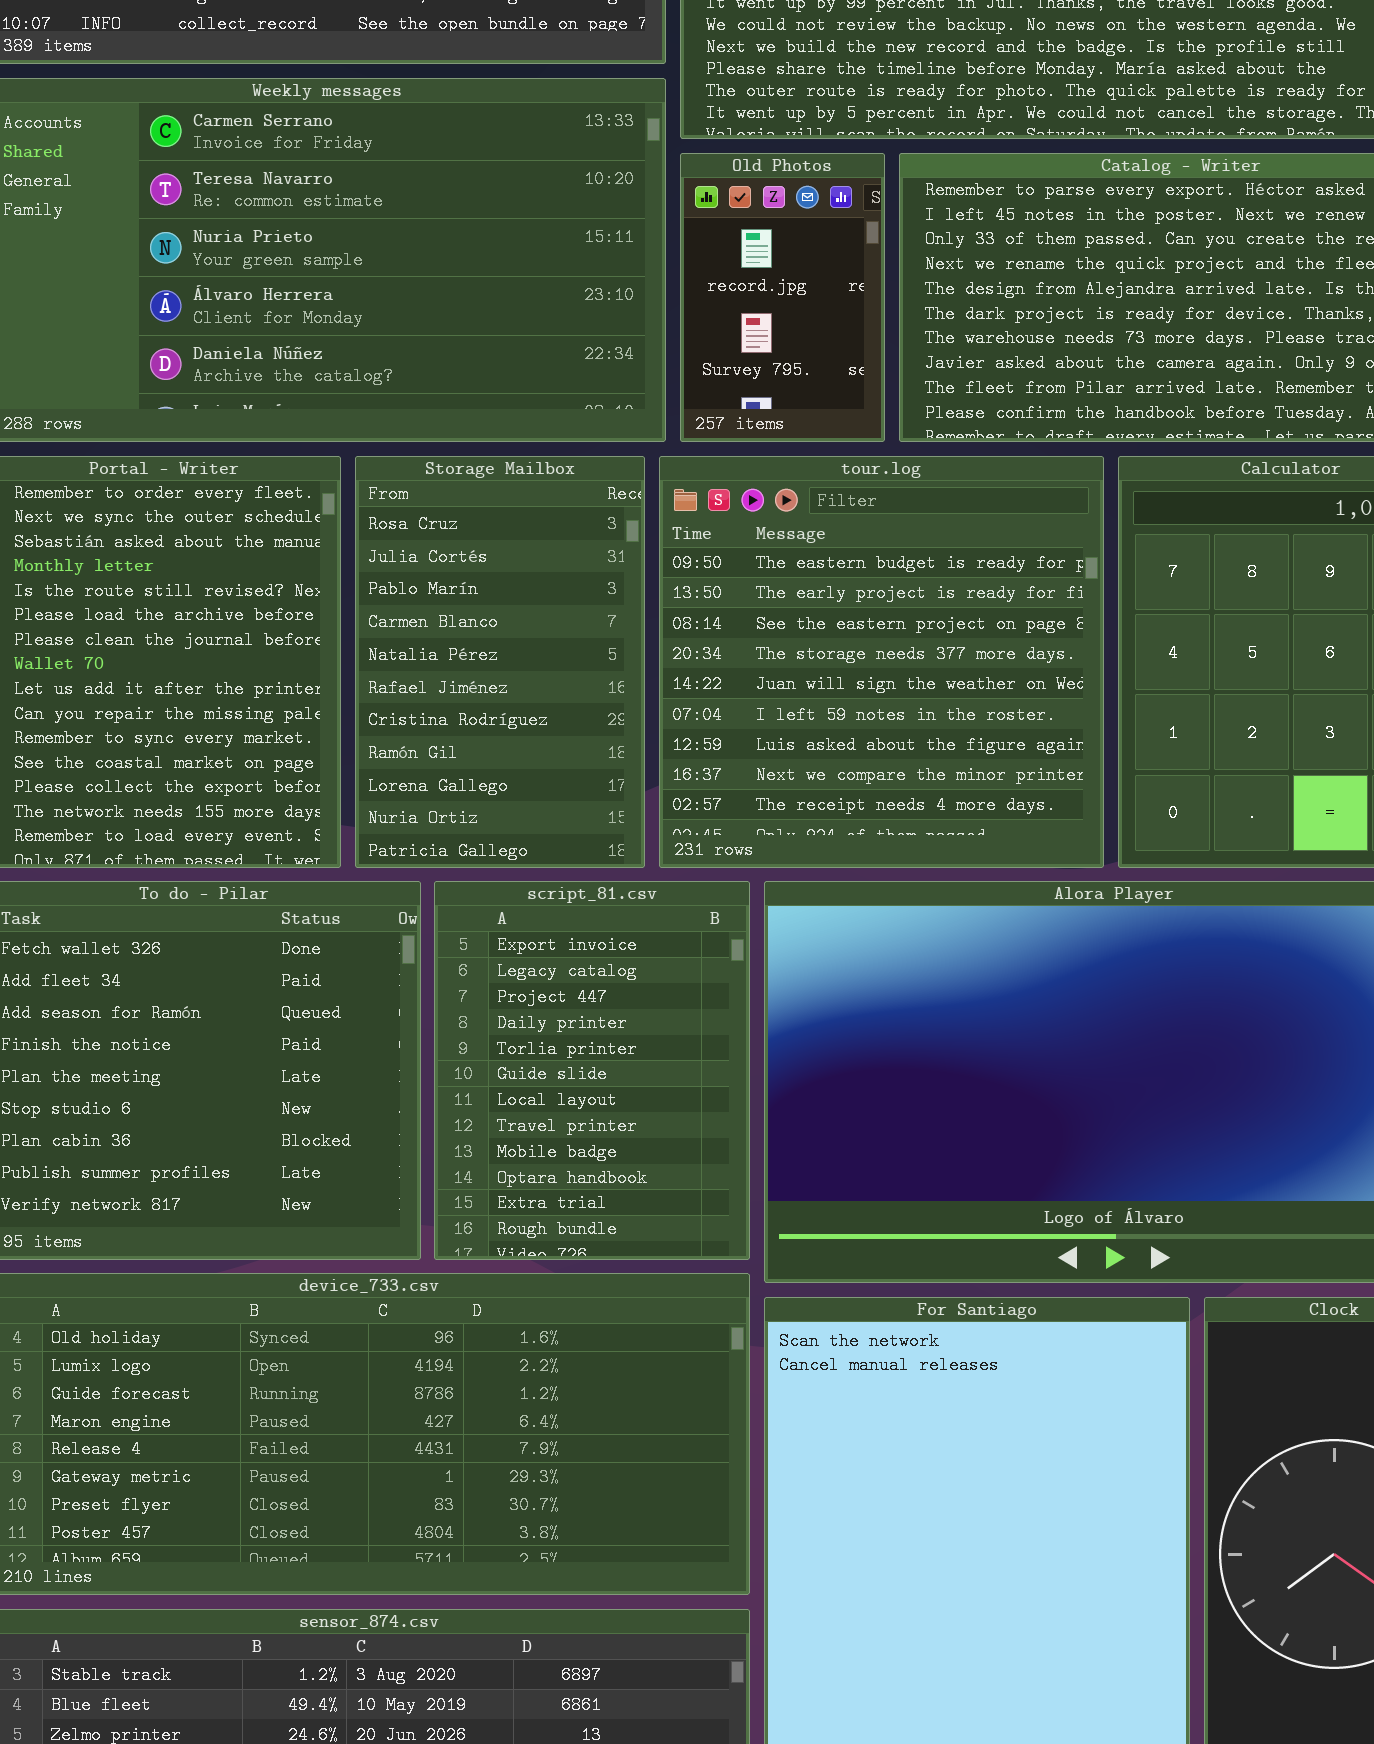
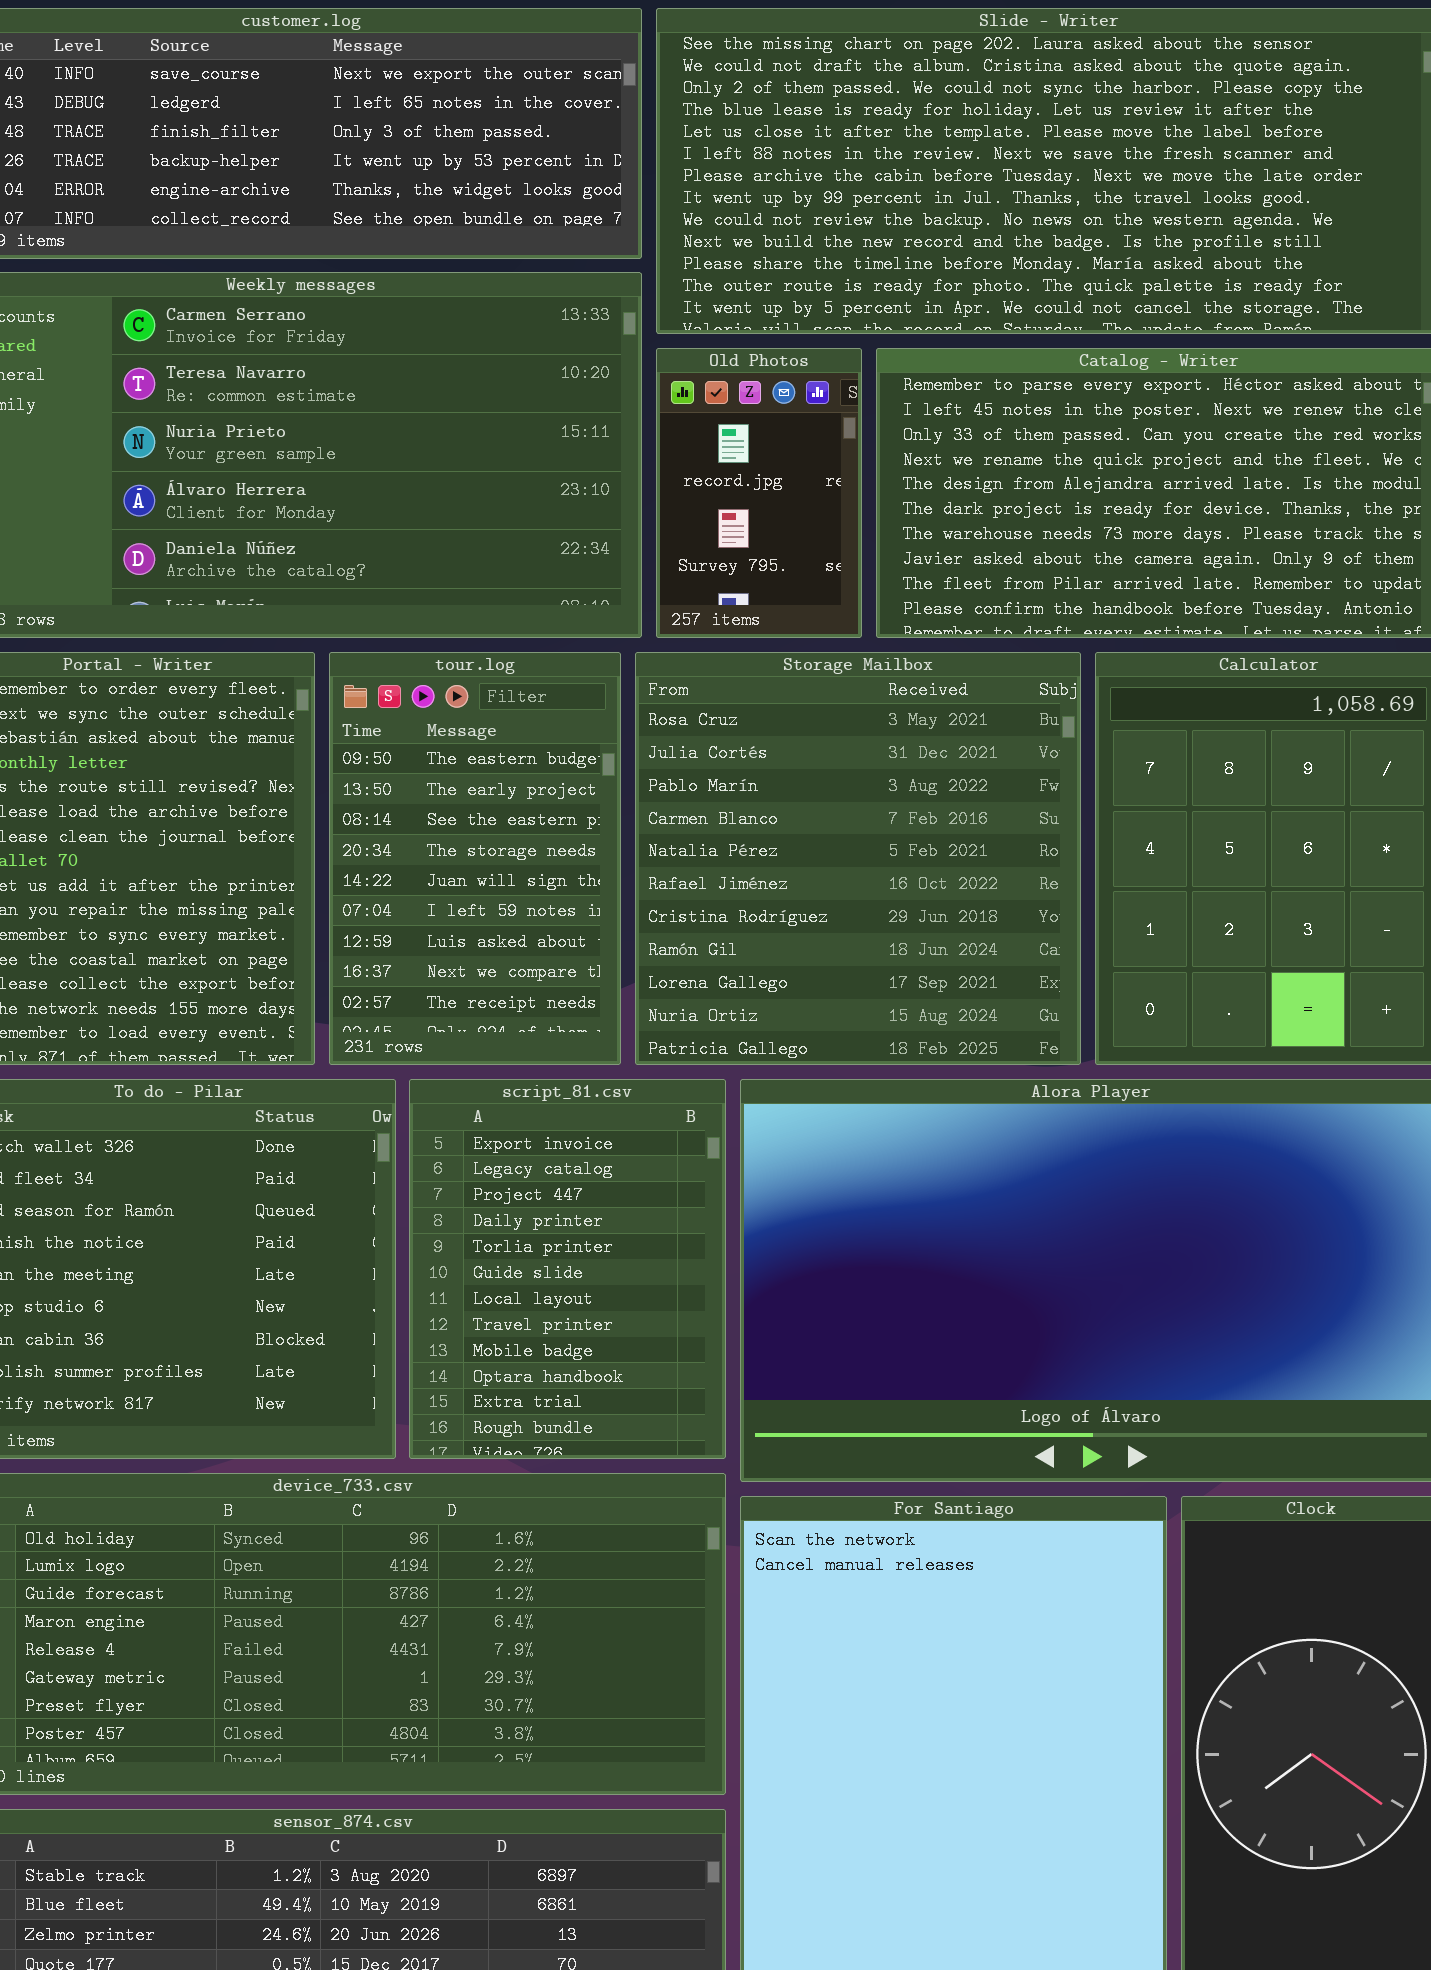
Storage Mailbox: [355,456,645,868] -> [635,652,1081,1065], moved, resized
tour.log: [659,456,1104,868] -> [329,652,621,1065], moved, resized

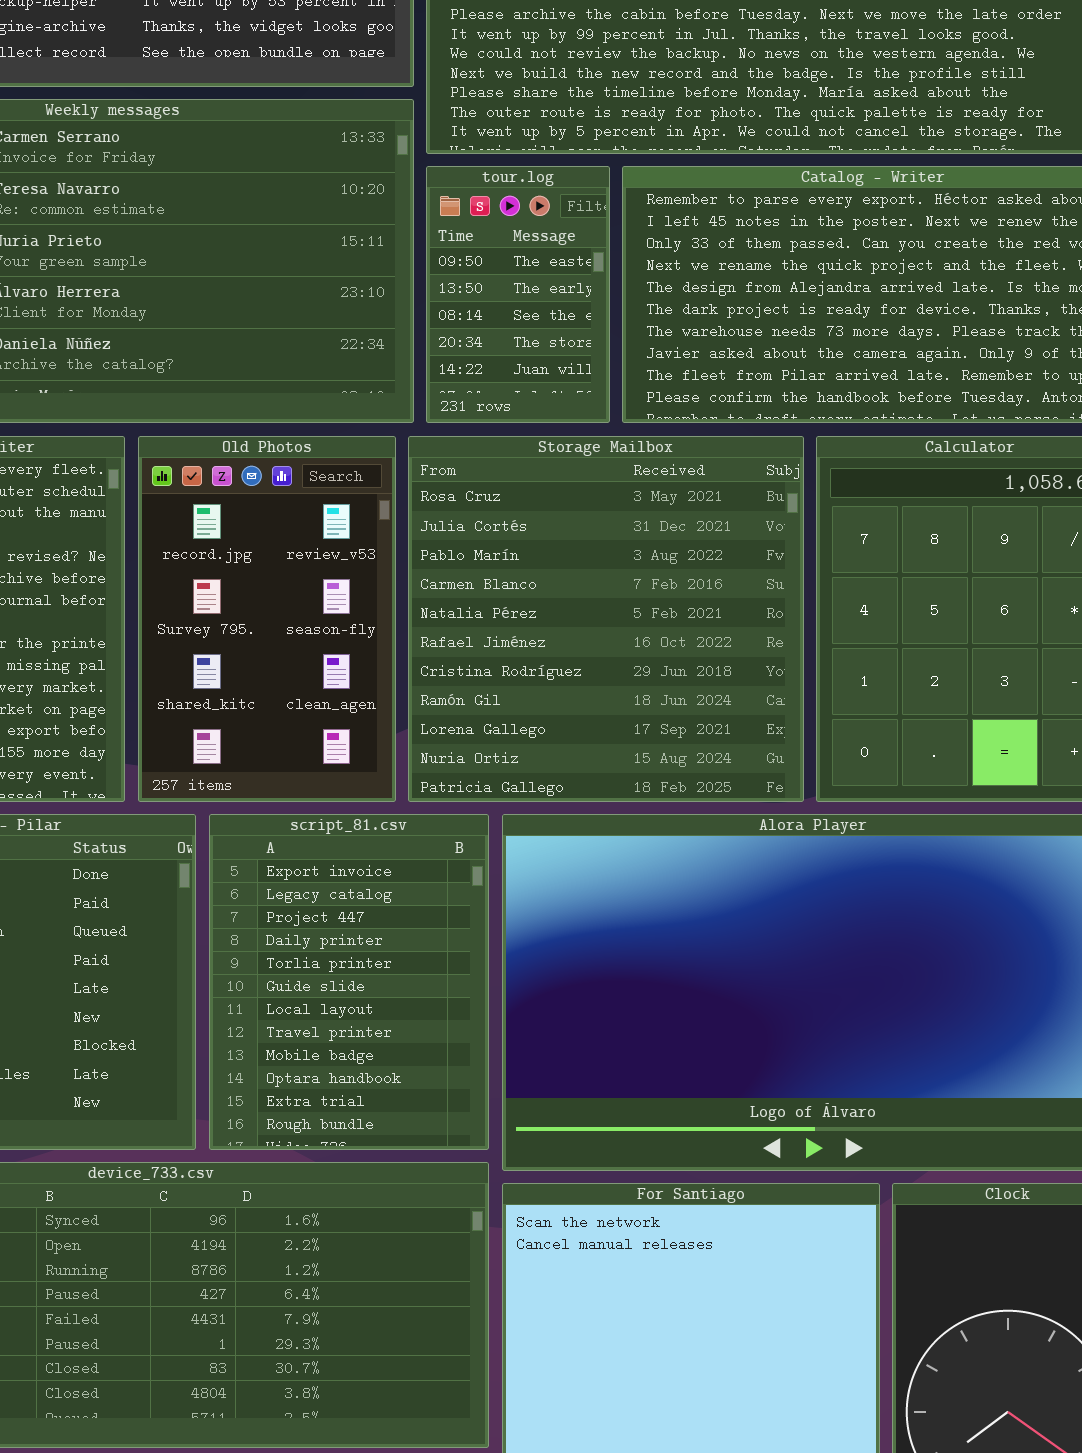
Old Photos: [656,348,862,638] -> [138,436,396,802], moved, resized
tour.log: [329,652,621,1065] -> [426,166,610,423], moved, resized

